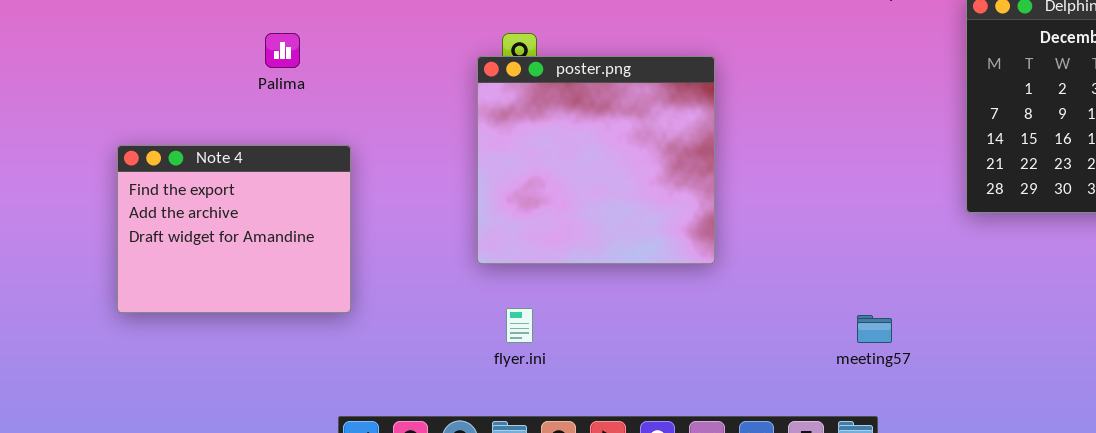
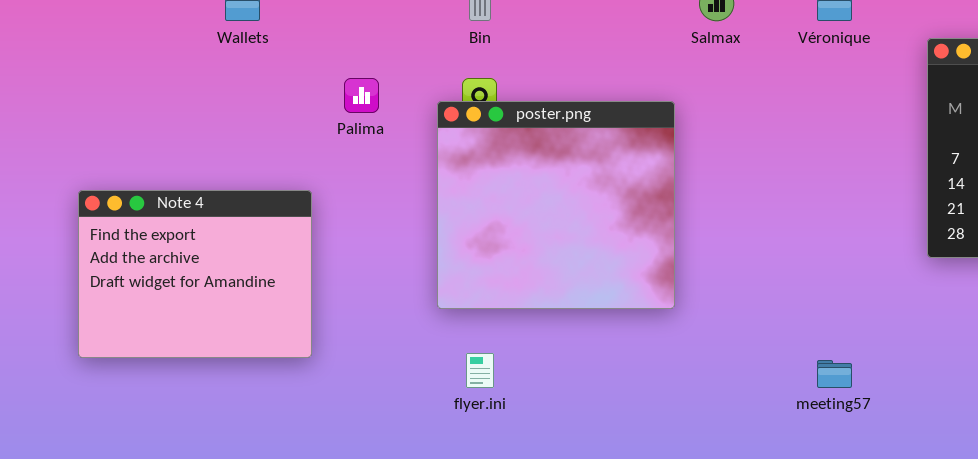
Palima: [265,33,300,68] -> [344,78,379,113], moved

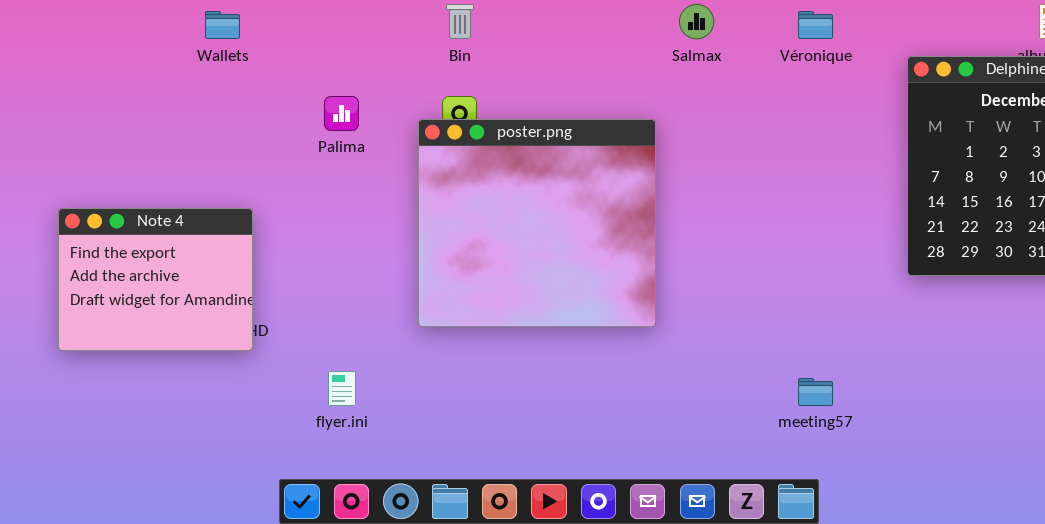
Note 4: [78,190,312,358] -> [58,208,253,351], resized
flyer.ini: [466,353,494,388] -> [328,371,356,406], moved

